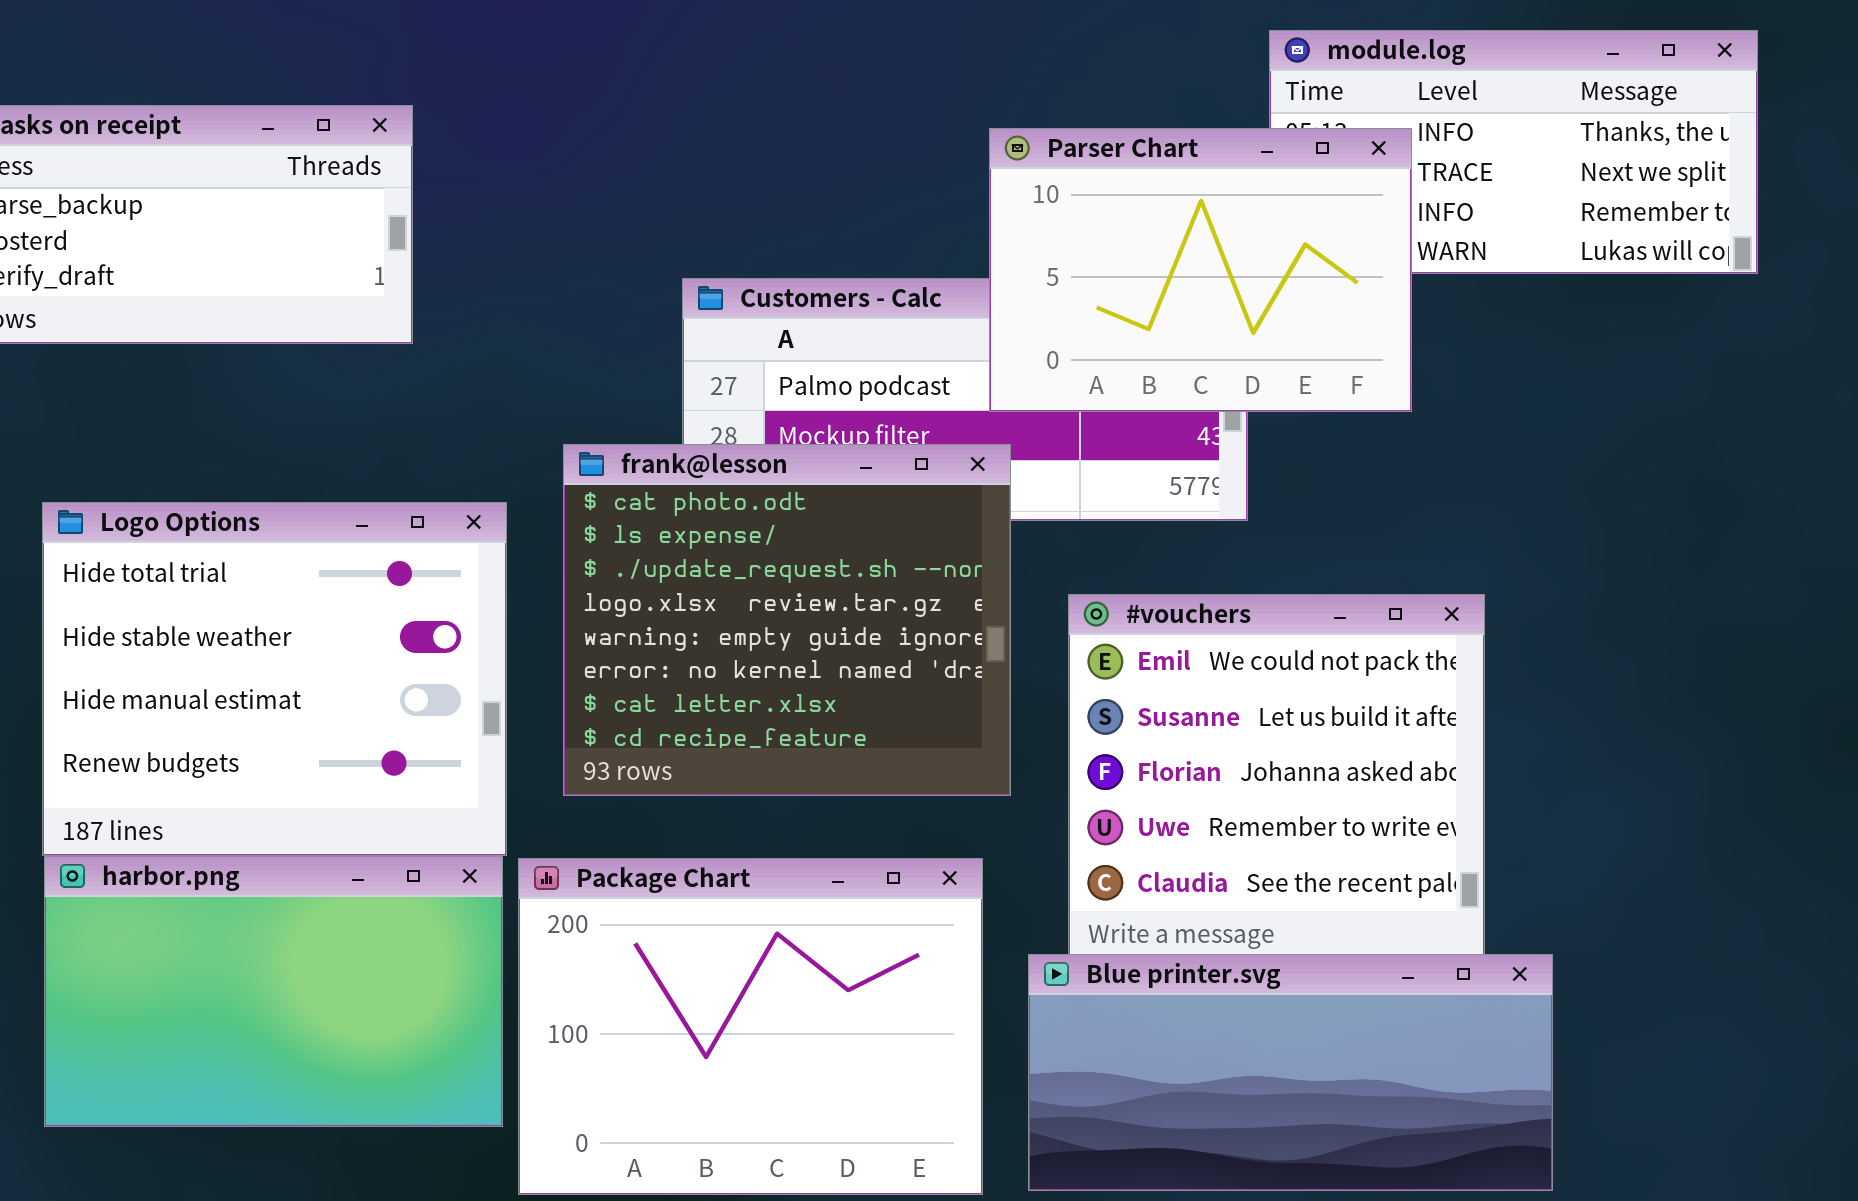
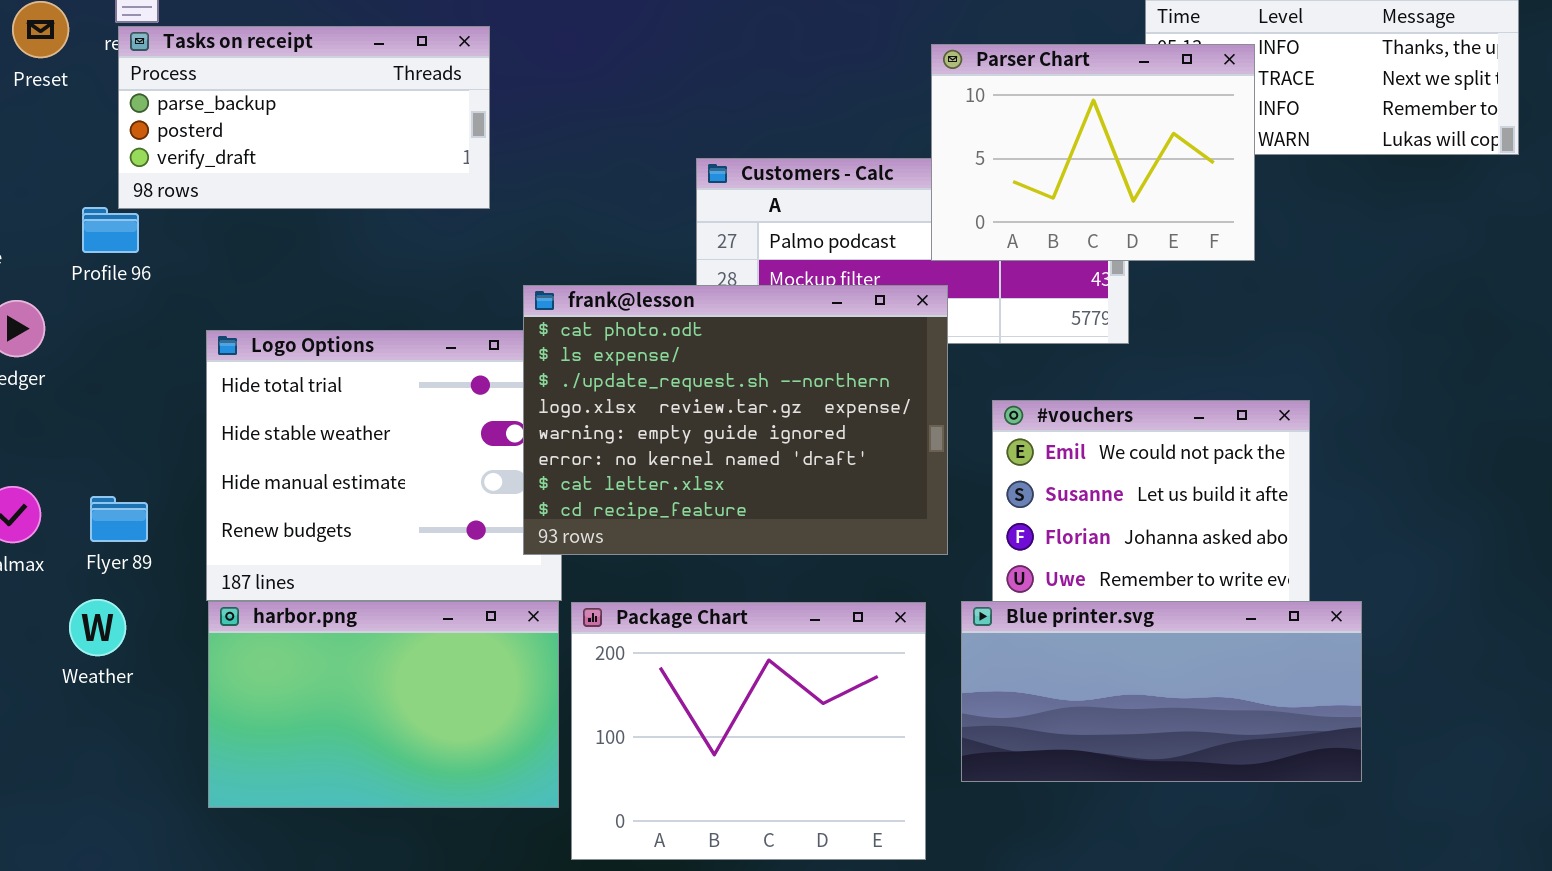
frank@lesson: [563,444,1011,796] -> [523,285,948,555], resized
Blue printer.svg: [1028,954,1553,1191] -> [961,601,1362,782], moved

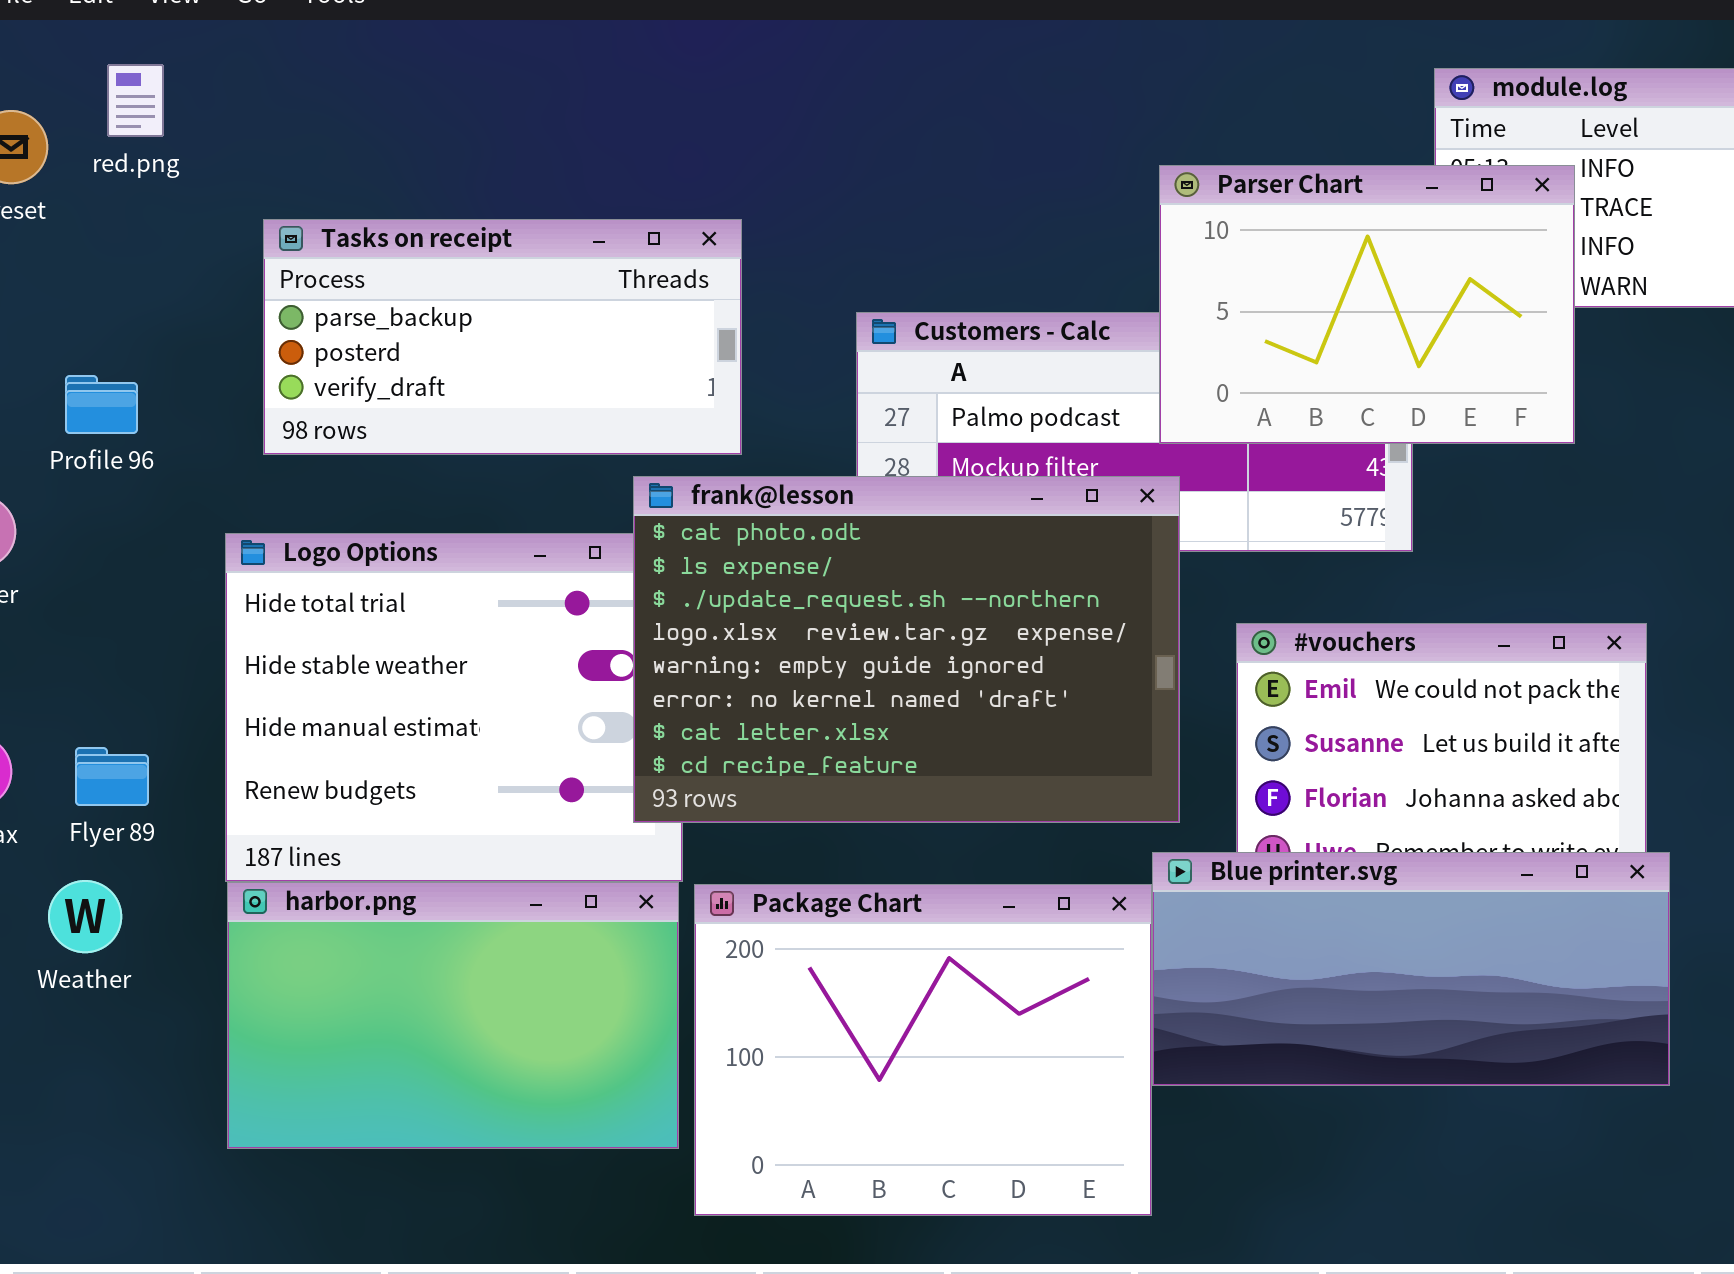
Tasks on receipt: [118,26,490,209] -> [263,219,742,455], moved
Blue printer.svg: [961,601,1362,782] -> [1152,852,1670,1086], moved

